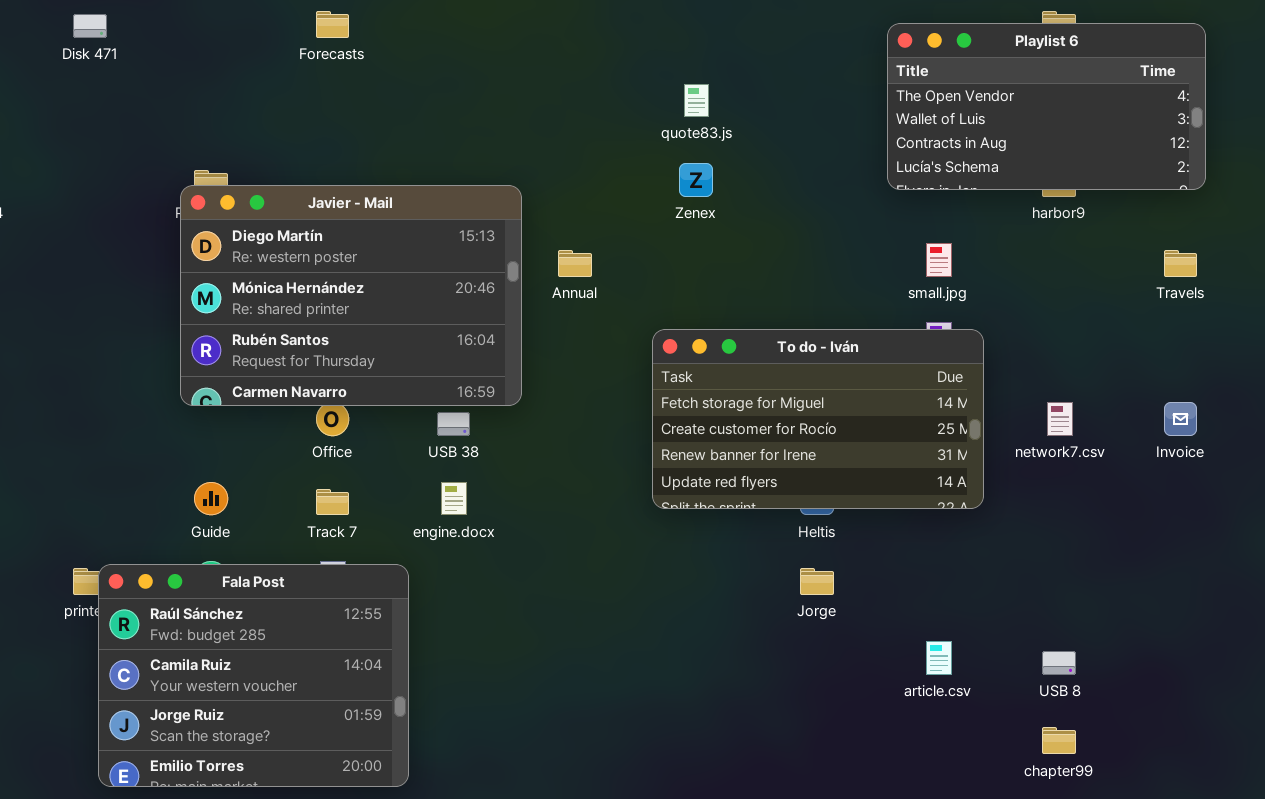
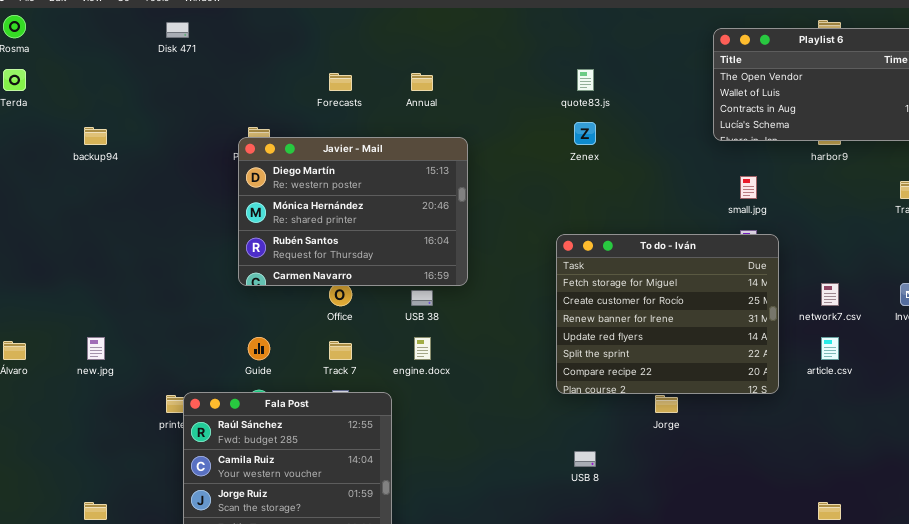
Forecasts: [316,11,349,38] -> [329,73,352,91], moved
Annual: [558,250,592,277] -> [411,73,433,91], moved
To do - Iván: [652,329,984,509] -> [556,234,779,394], resized
article.csv: [926,641,952,675] -> [821,337,839,360], moved
USB 8: [1042,651,1076,675] -> [574,451,596,467], moved

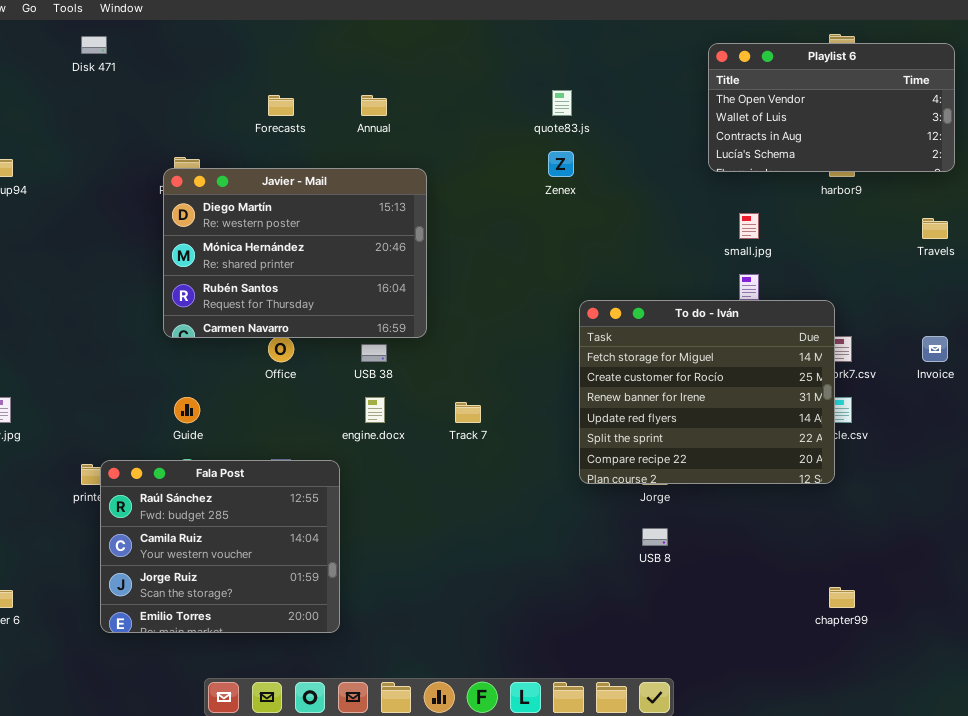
To do - Iván: [556,234,779,394] -> [579,300,835,484], moved
Track 7: [329,341,352,360] -> [455,402,481,423], moved
USB 8: [574,451,596,467] -> [642,528,668,546], moved

